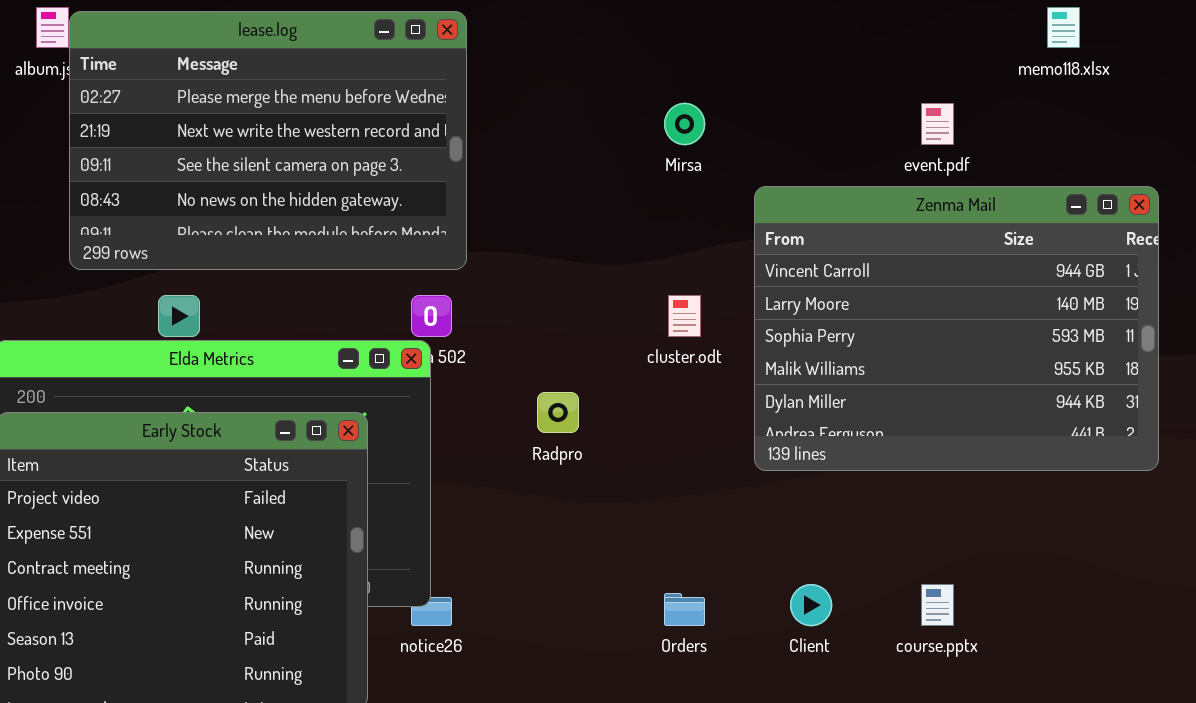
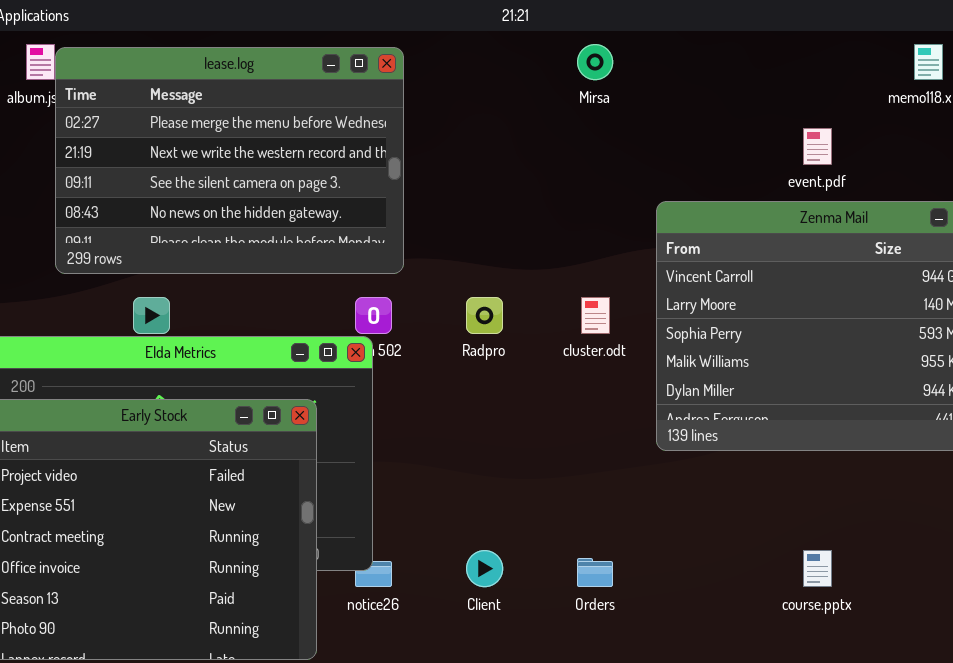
Mirsa: [664,103,705,145] -> [577,44,613,80], moved
Radpro: [537,392,579,433] -> [466,297,503,334], moved
Client: [790,584,832,626] -> [466,550,503,587], moved

